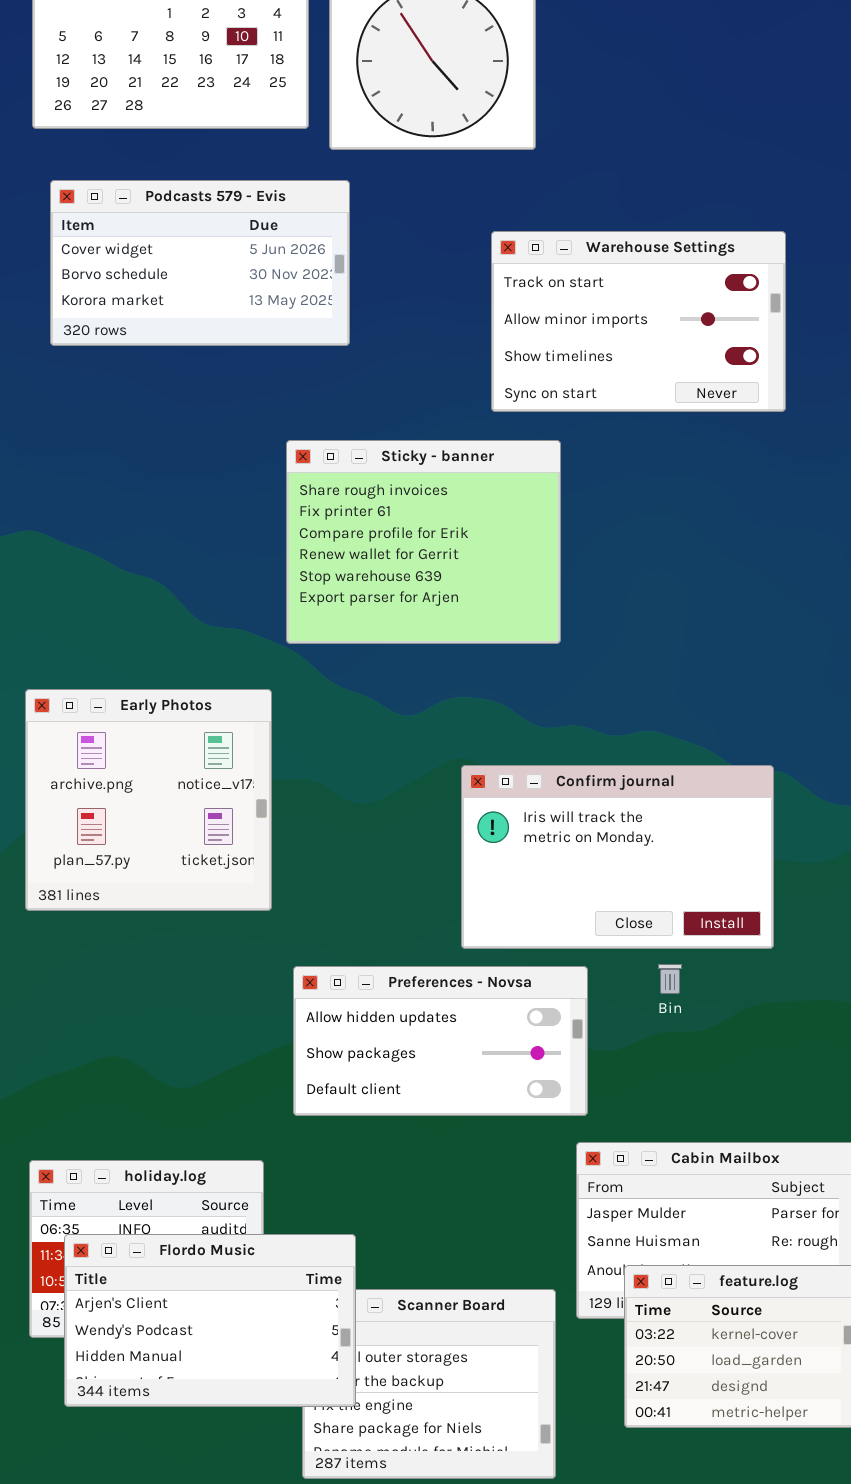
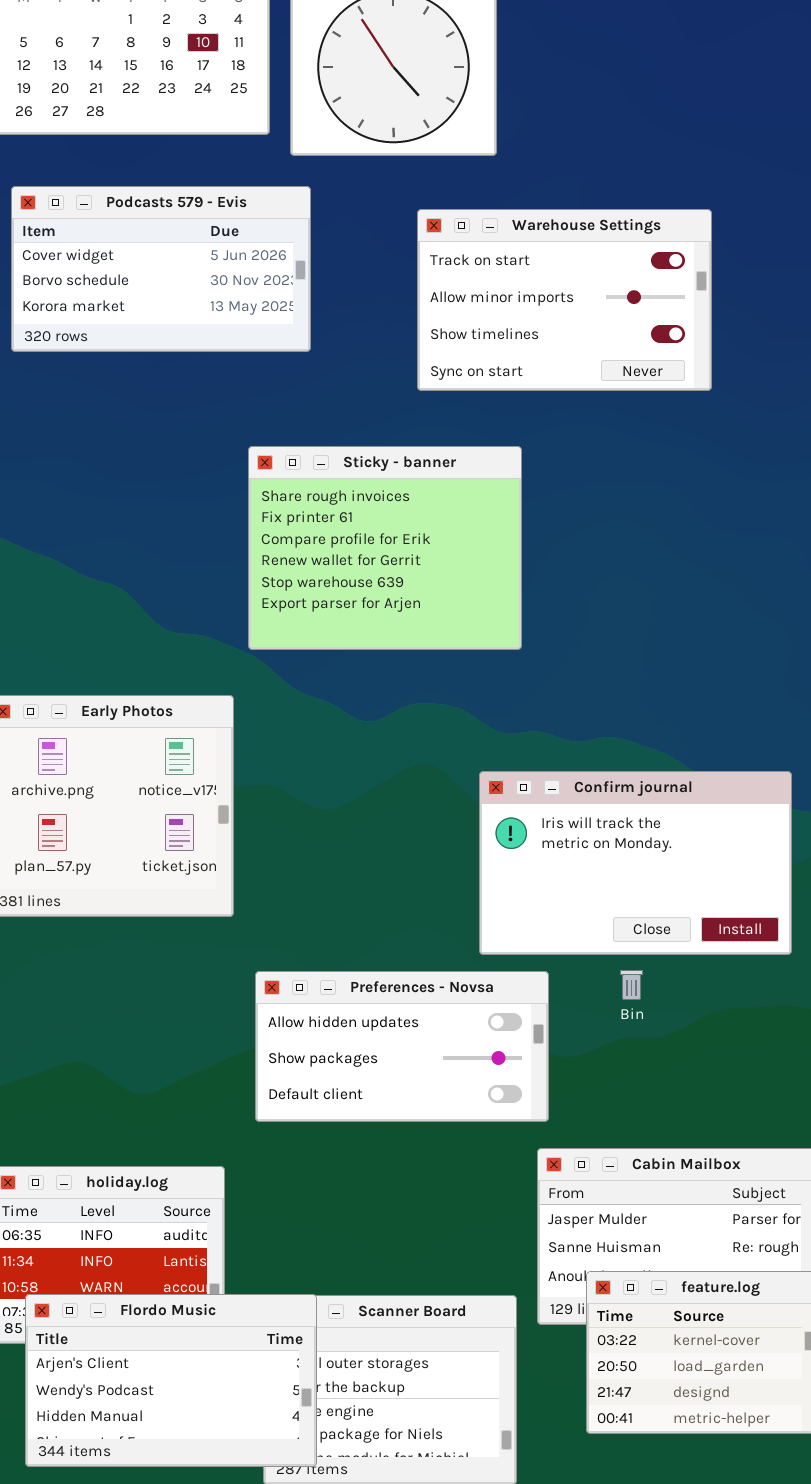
Warehouse Settings: [491,231,786,412] -> [417,209,712,391], moved
Confirm journal: [461,765,774,949] -> [479,771,792,955], moved
Flordo Music: [64,1234,356,1407] -> [25,1294,317,1467], moved

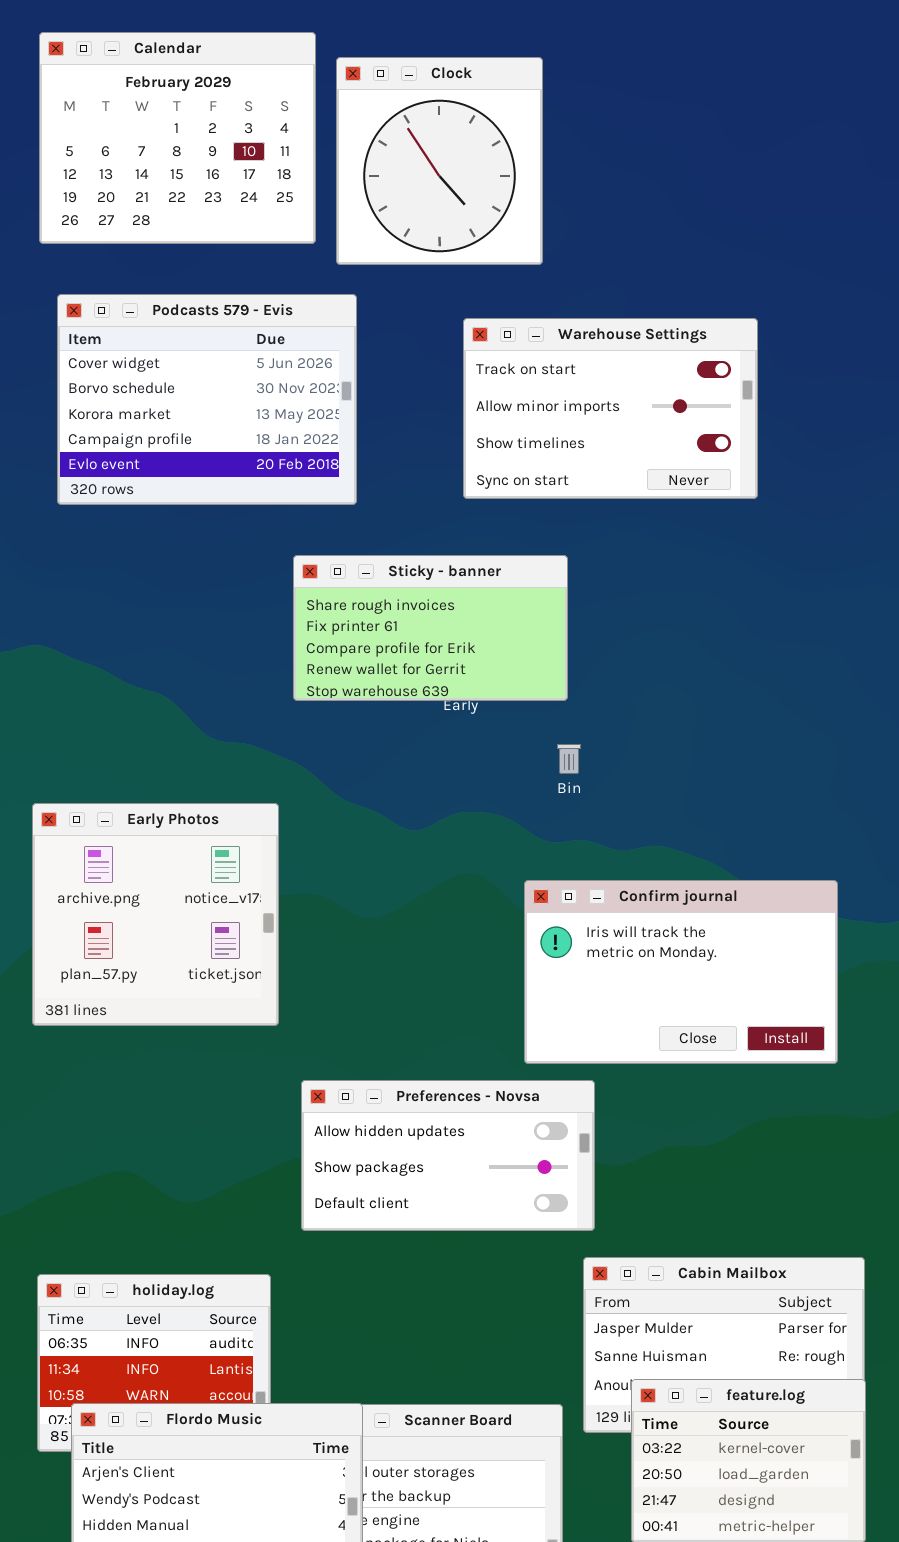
Podcasts 579 - Evis: [11,186,311,352] -> [57,294,357,505], resized
Sticky - banner: [248,446,522,650] -> [293,555,568,701], resized
Bin: [620,970,643,1000] -> [557,744,581,774], moved

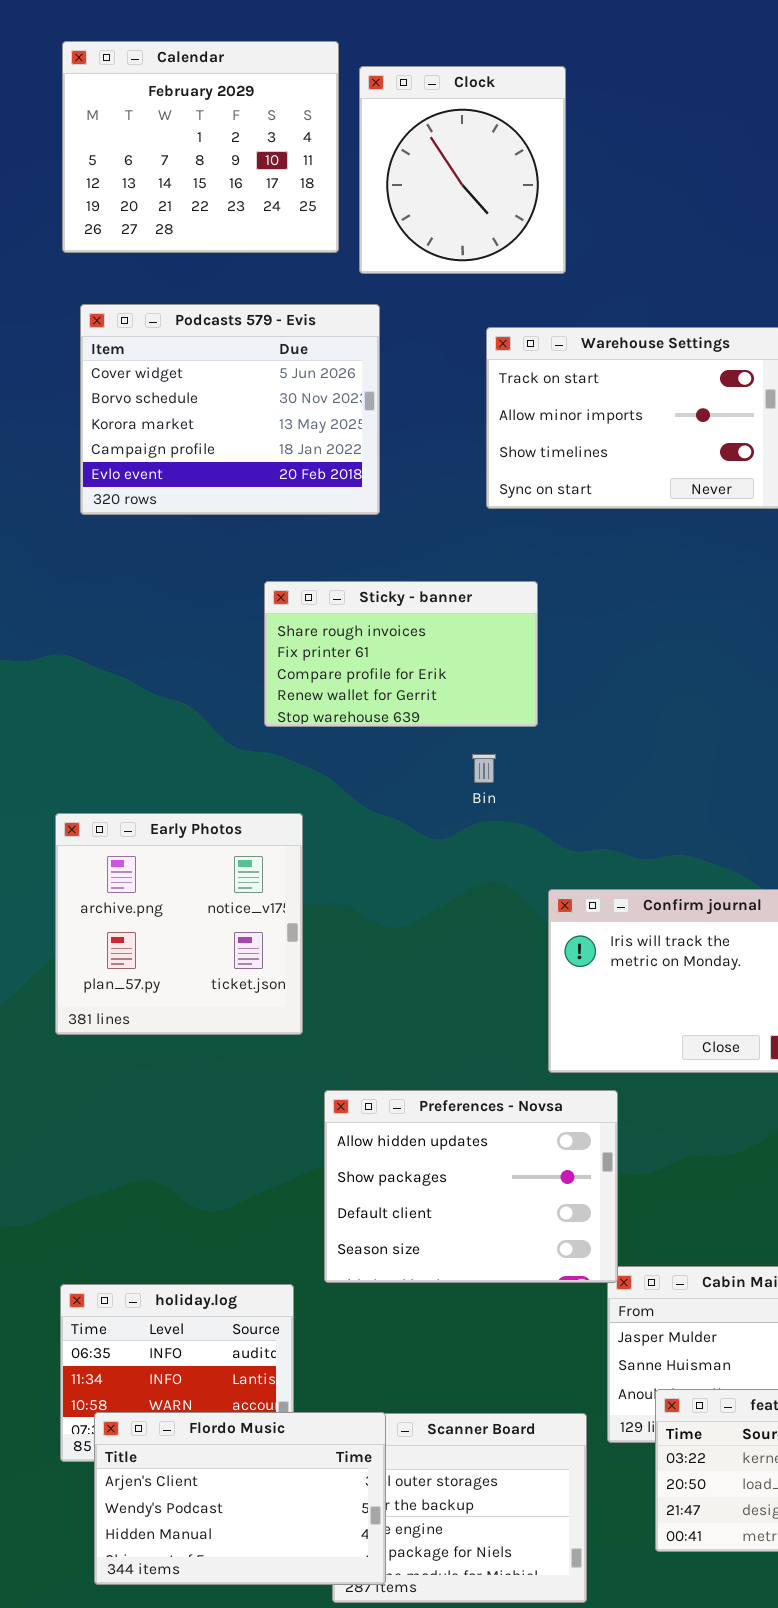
Sticky - banner: [293,555,568,701] -> [264,581,538,727], moved
Bin: [557,744,581,774] -> [472,754,496,783], moved
Preferences - Novsa: [301,1080,595,1231] -> [324,1090,618,1283], resized

